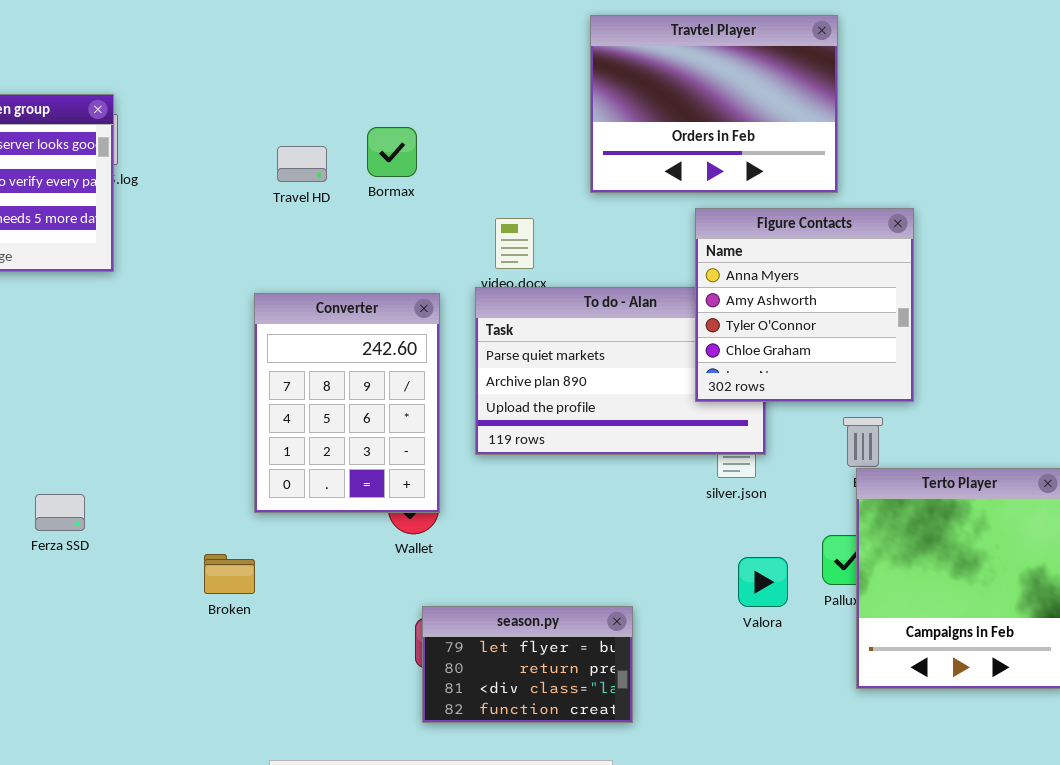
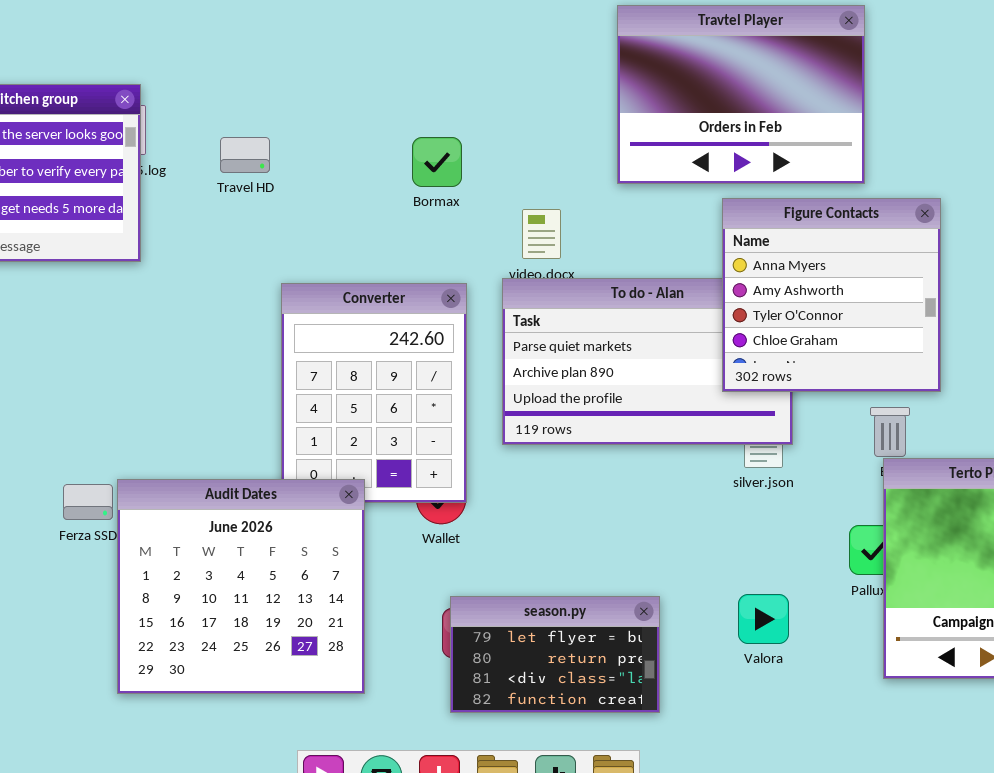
Bormax: [367,127,417,177] -> [412,137,462,187], moved
Travel HD: [277,146,327,182] -> [220,137,270,173], moved
Audit Dates: none -> [117,479,365,694], opened
Valora: [738,557,788,607] -> [738,594,789,644], moved

